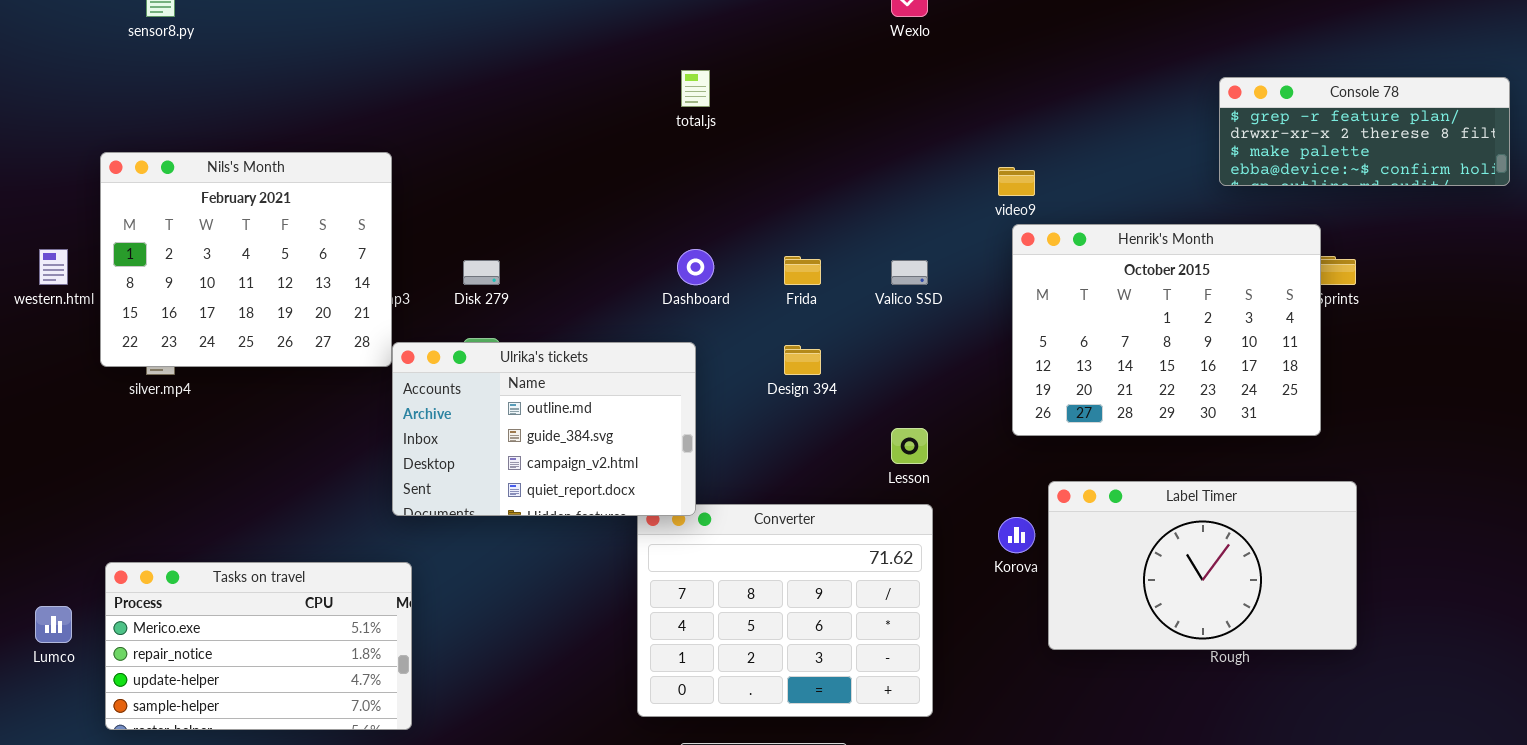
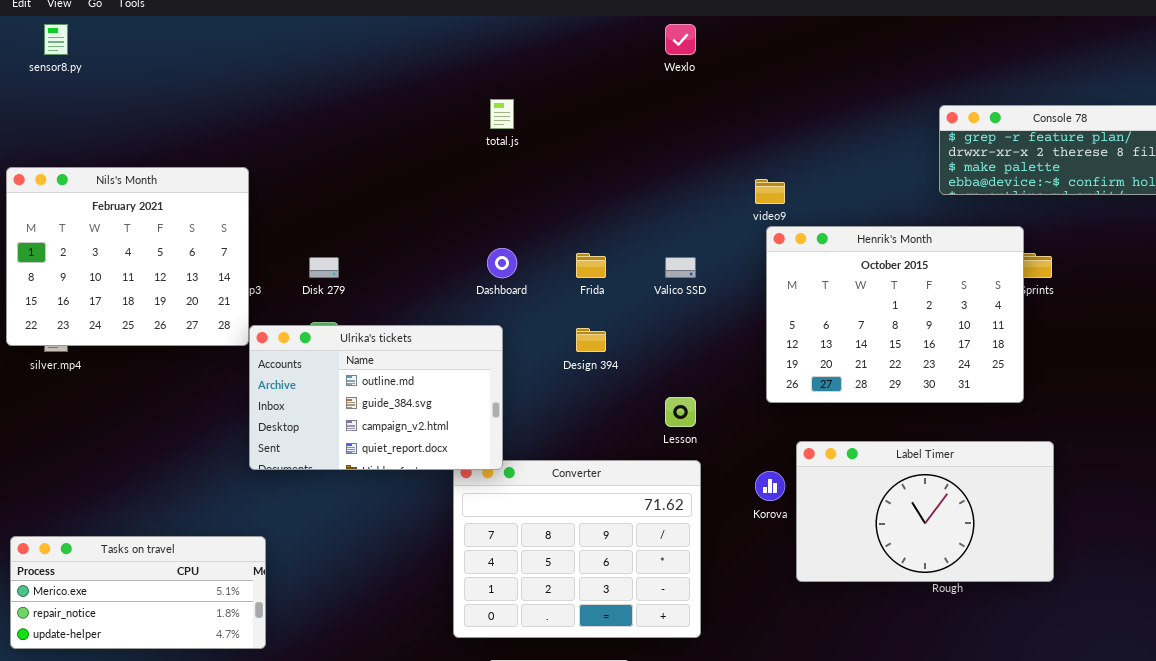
Tasks on travel: [105,562,412,730] -> [10,536,266,649], resized

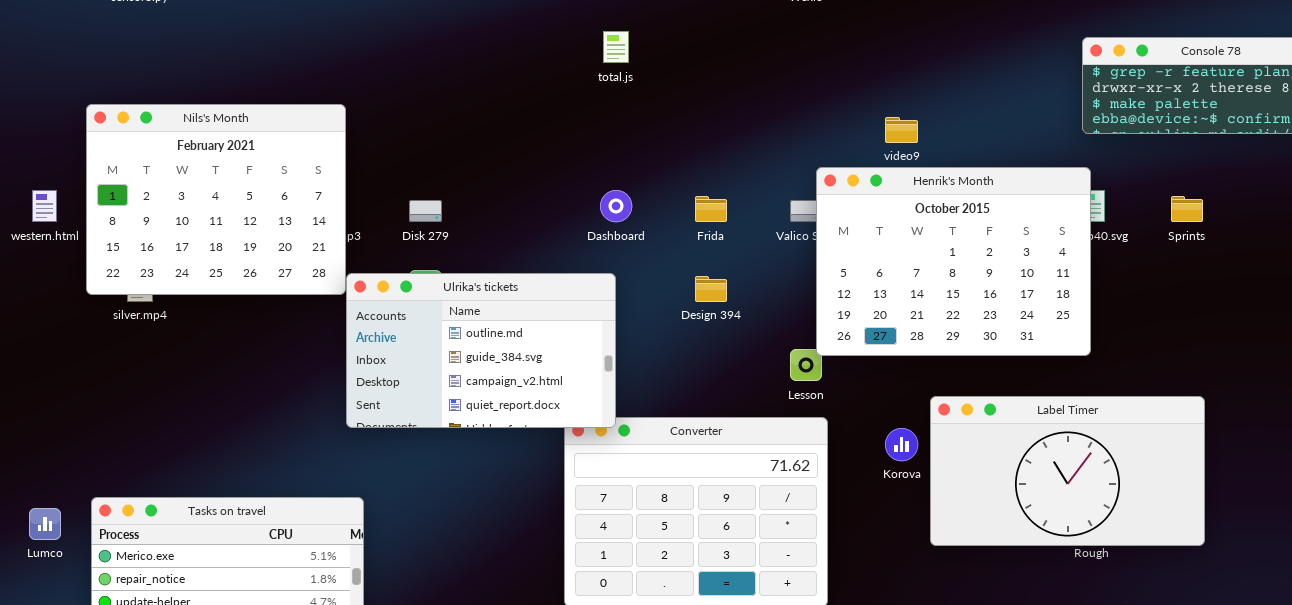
Henrik's Month: [766,226,1024,403] -> [816,167,1091,356], moved

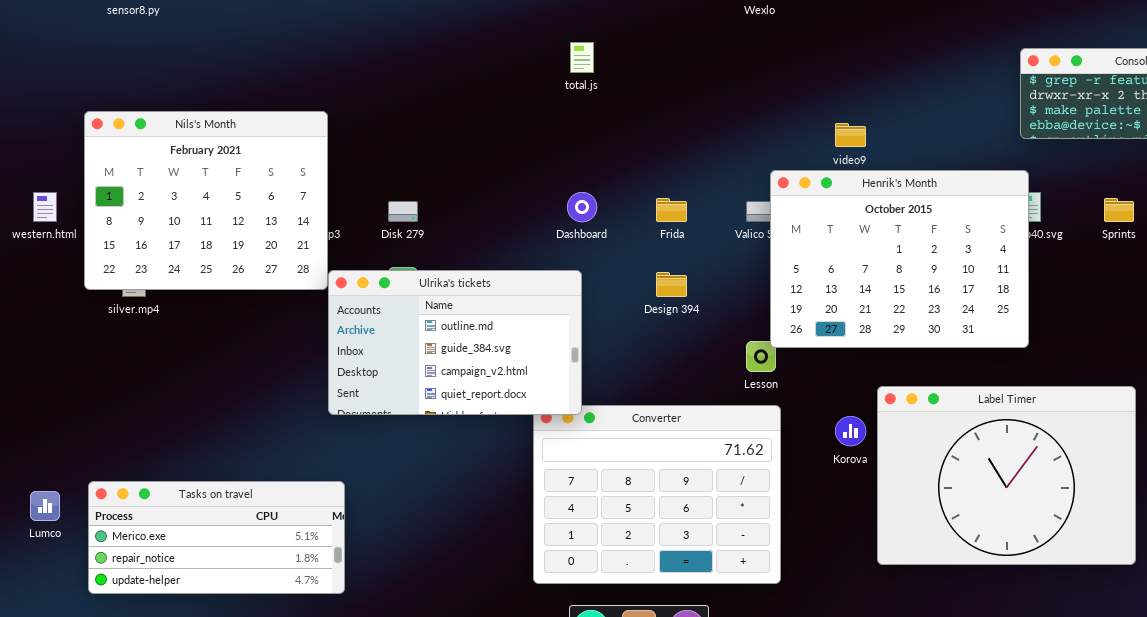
Label Timer: [930,396,1205,546] -> [877,386,1136,565], resized

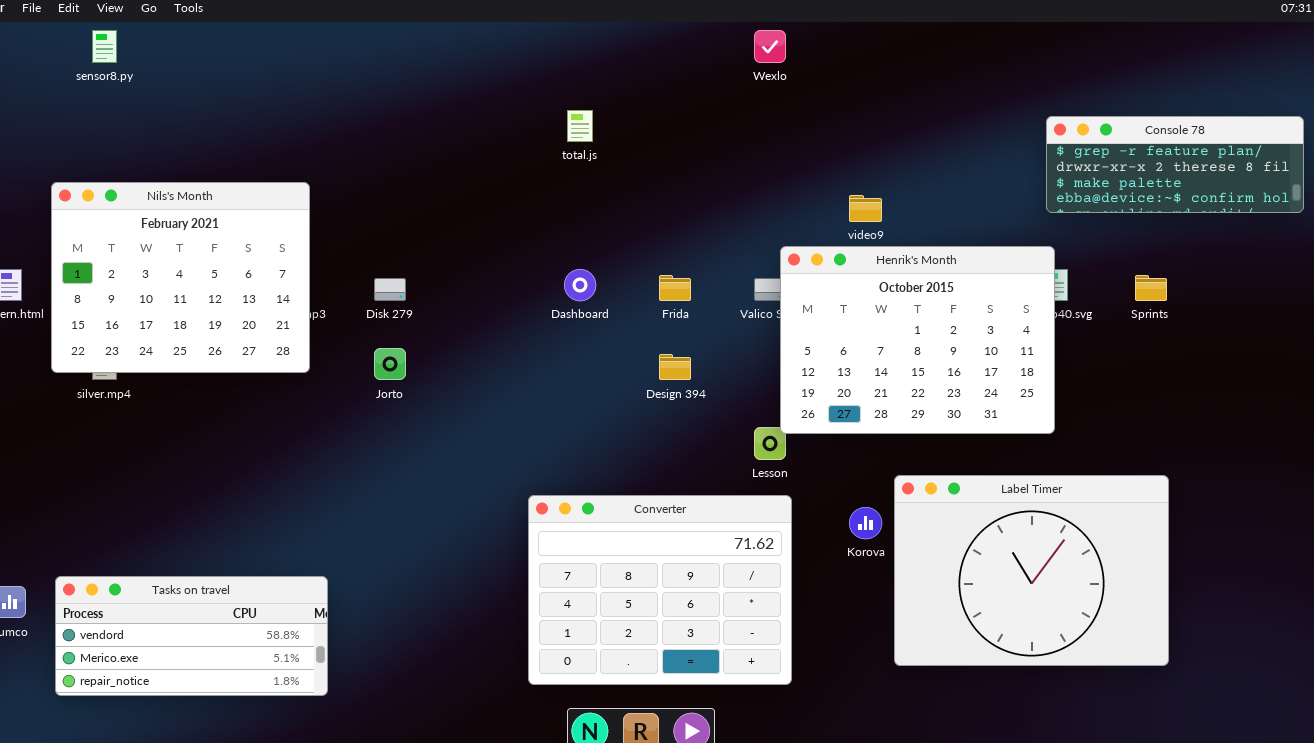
Ulrika's tickets: [328,270,582,415] -> none, closed
Tasks on travel: [88,481,345,594] -> [55,576,328,696], scrolled up 1 row

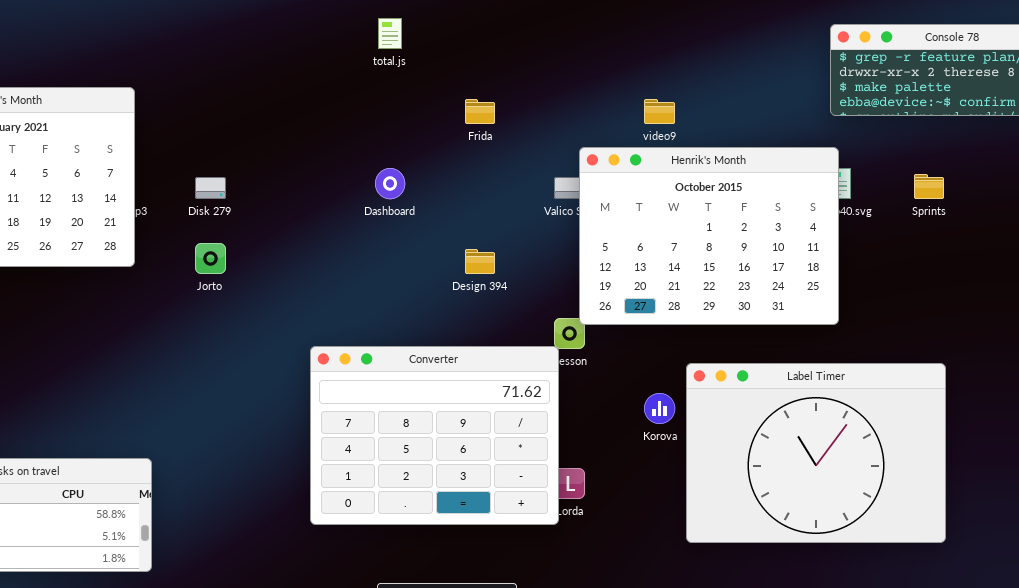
Frida: [659,275,691,301] -> [465,99,495,124], moved
Converter: [528,495,792,685] -> [310,346,559,525], moved

